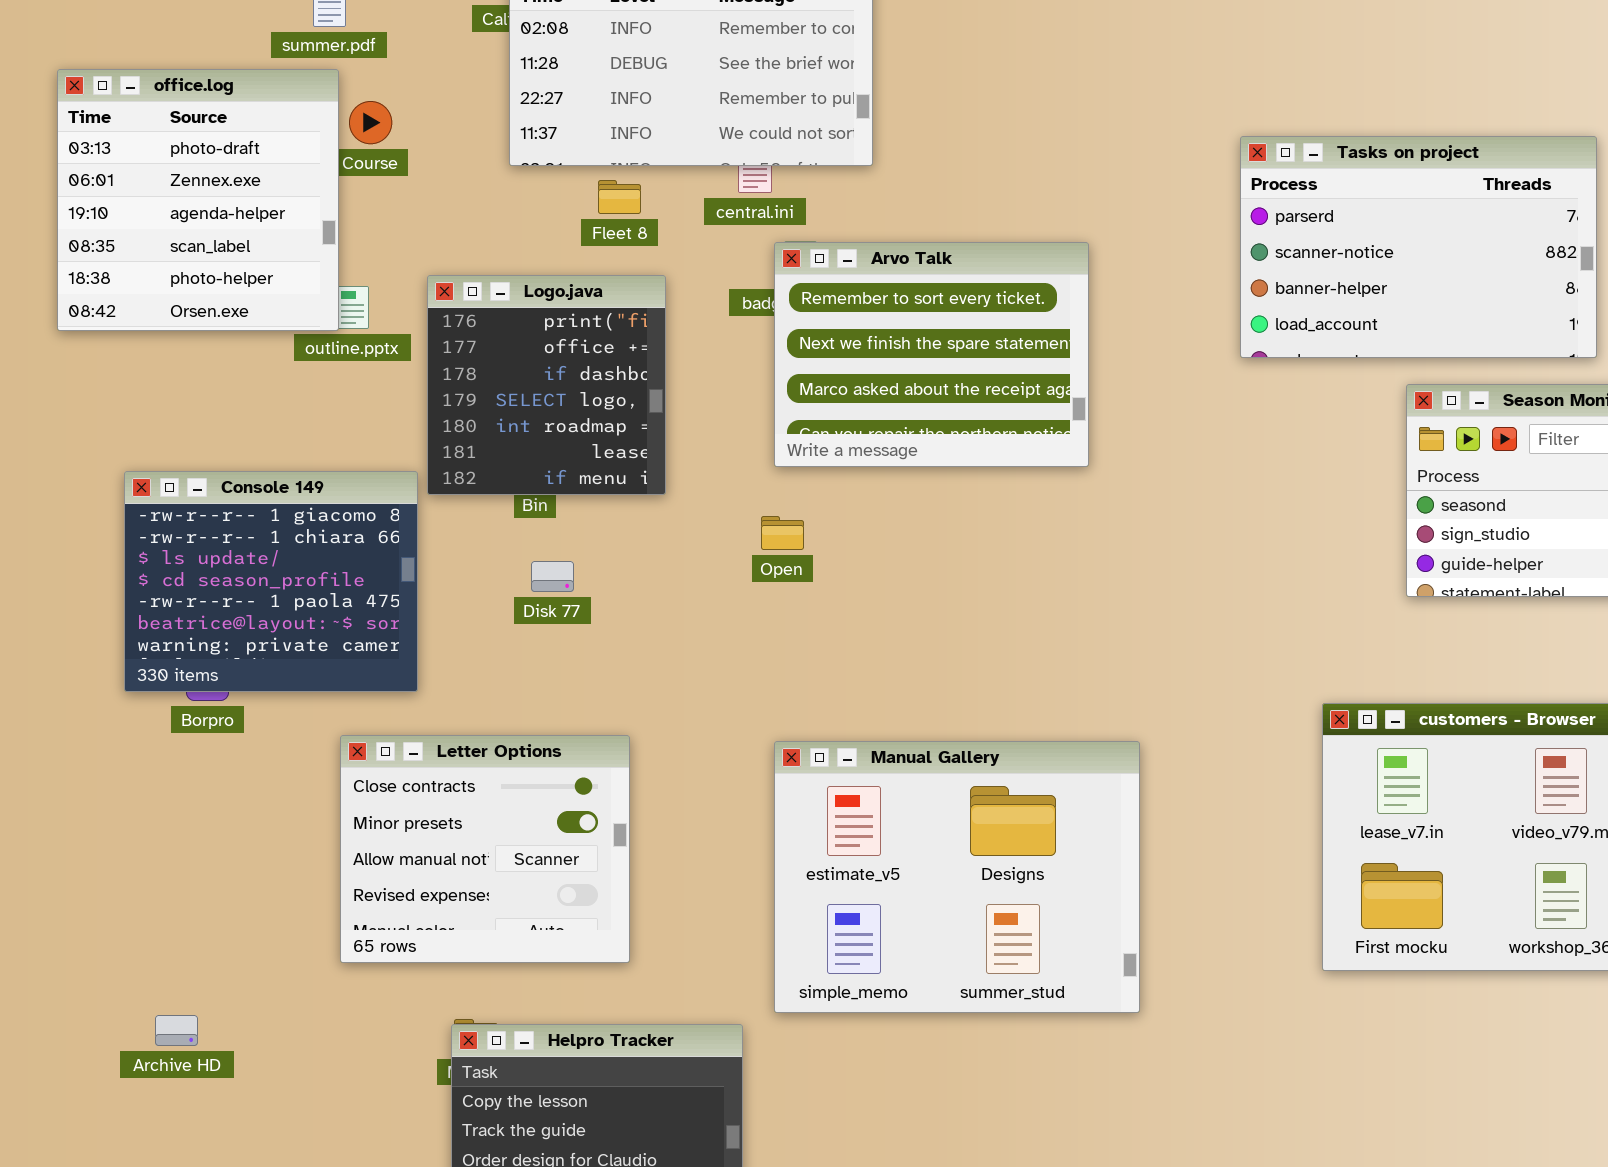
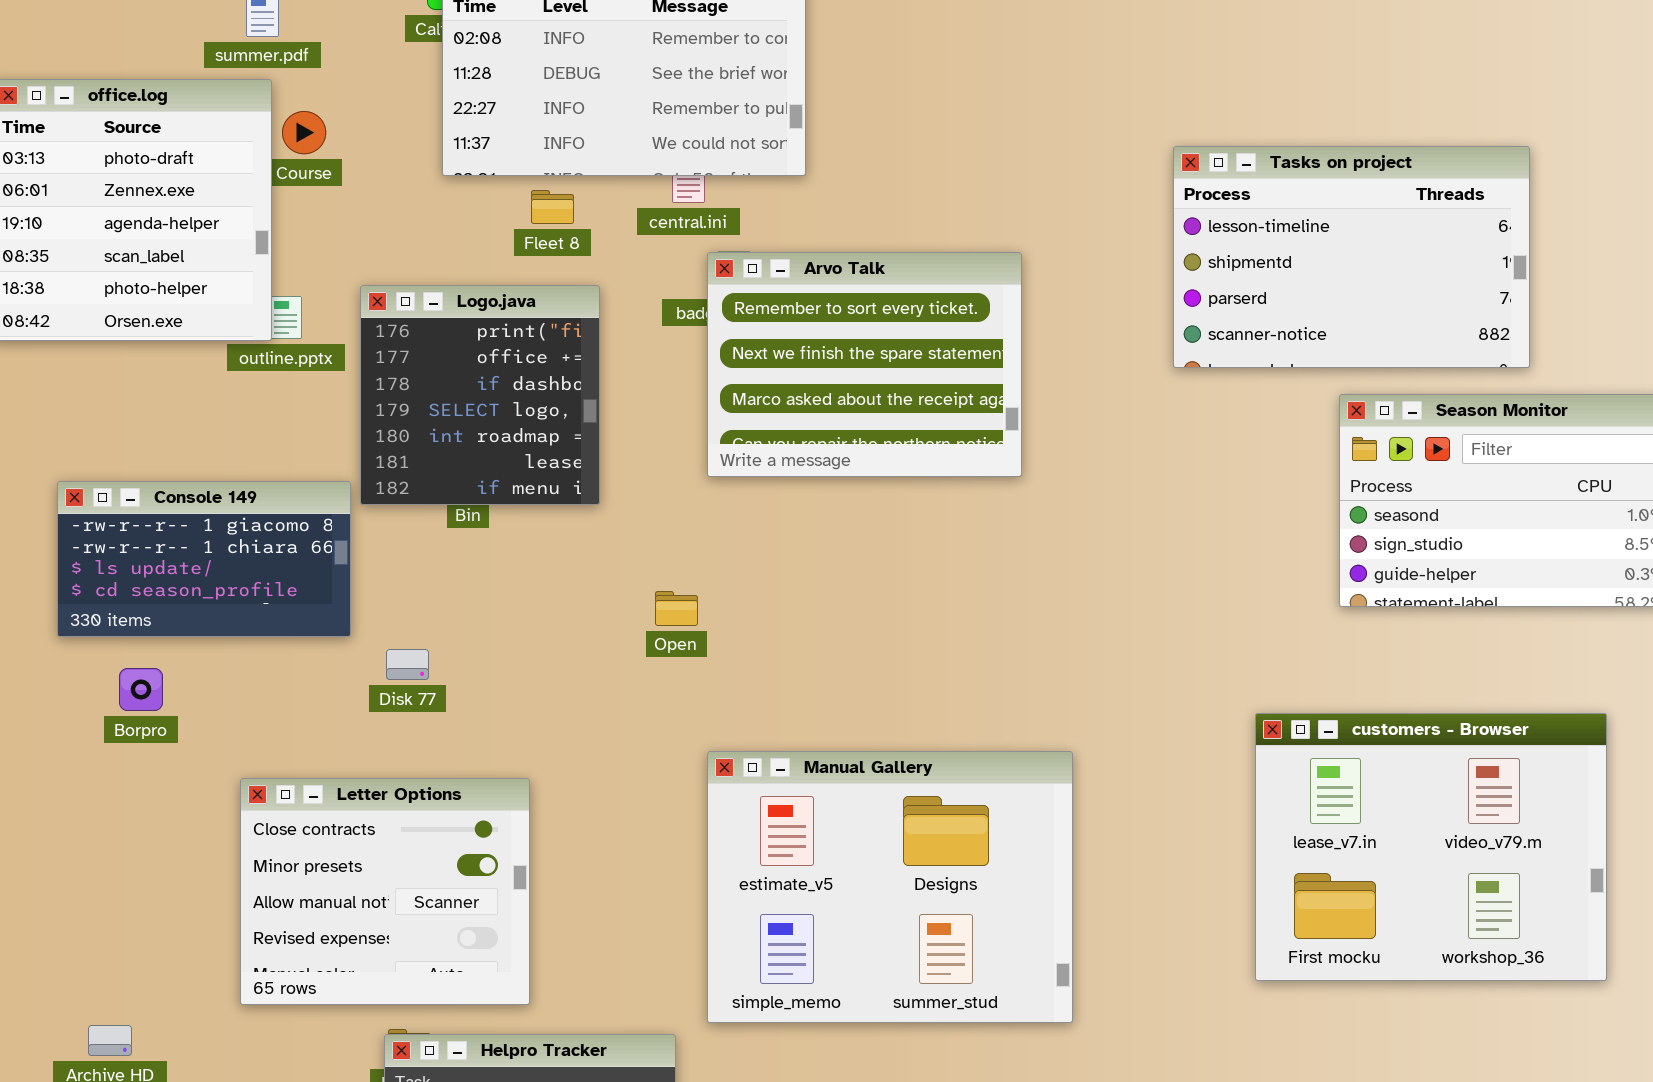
Tasks on project: [1240,136,1597,358] -> [1173,146,1530,368], scrolled up 2 rows
Console 149: [124,471,418,692] -> [57,481,351,637], resized
Open: [761,516,804,550] -> [655,591,698,626], moved
Disk 77: [531,561,574,592] -> [386,649,429,680], moved
Letter Options: [340,735,630,963] -> [240,778,530,1005], moved

